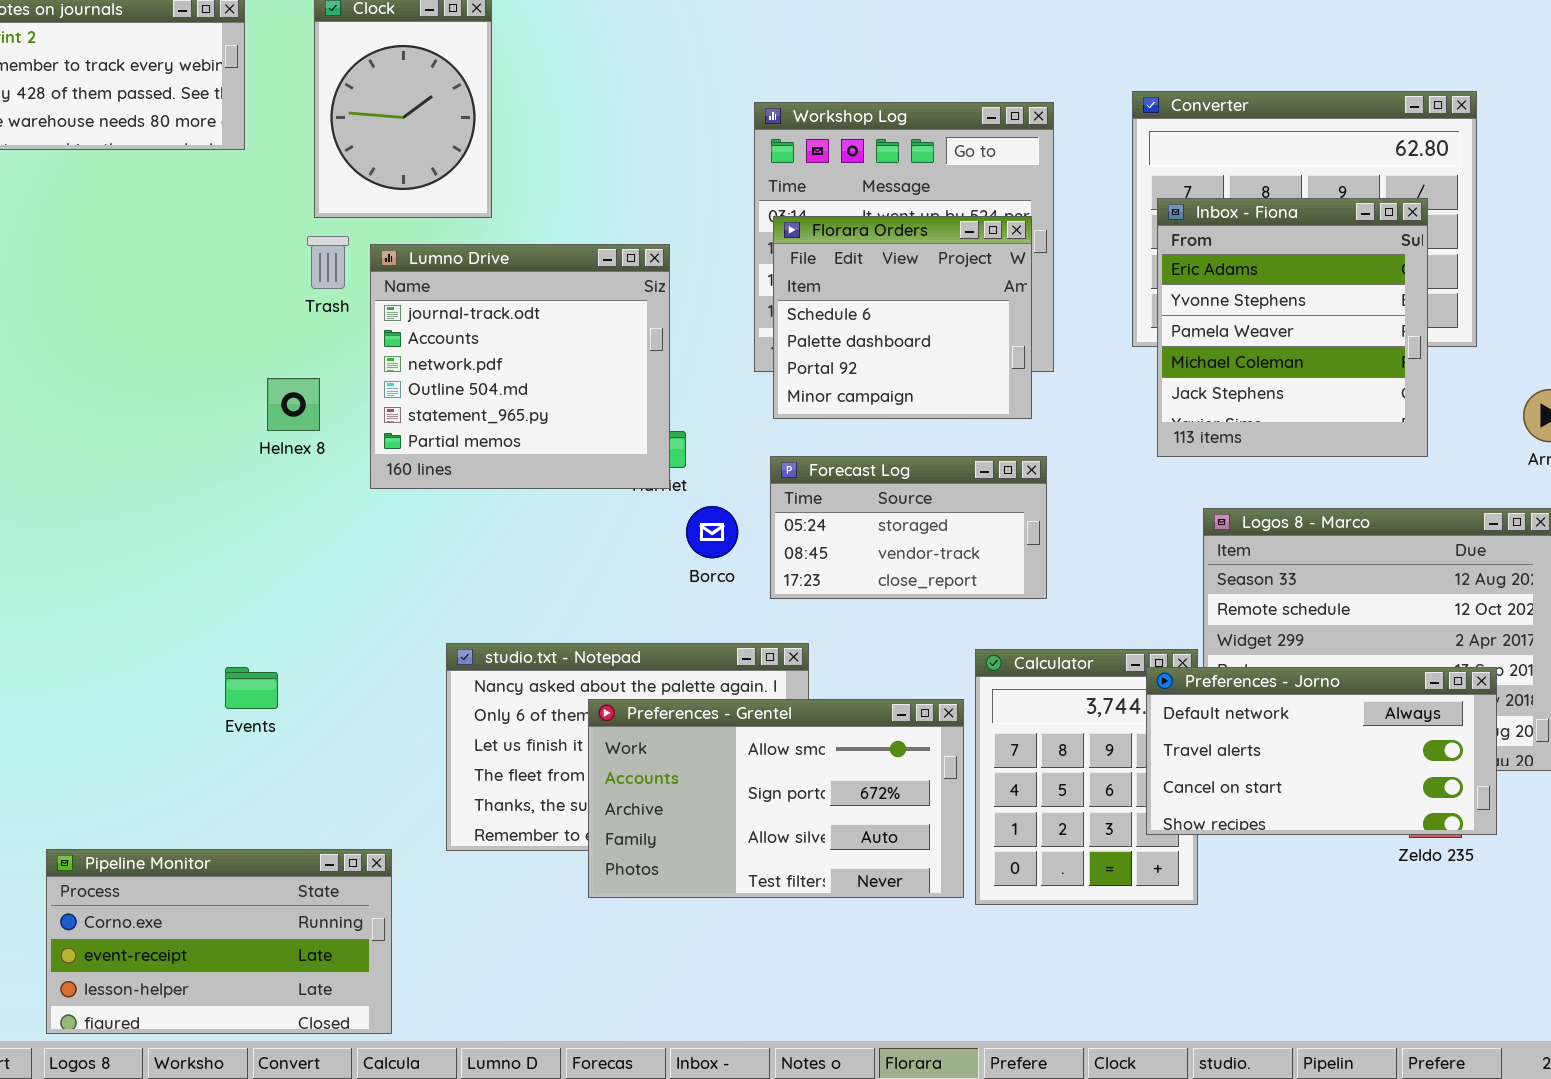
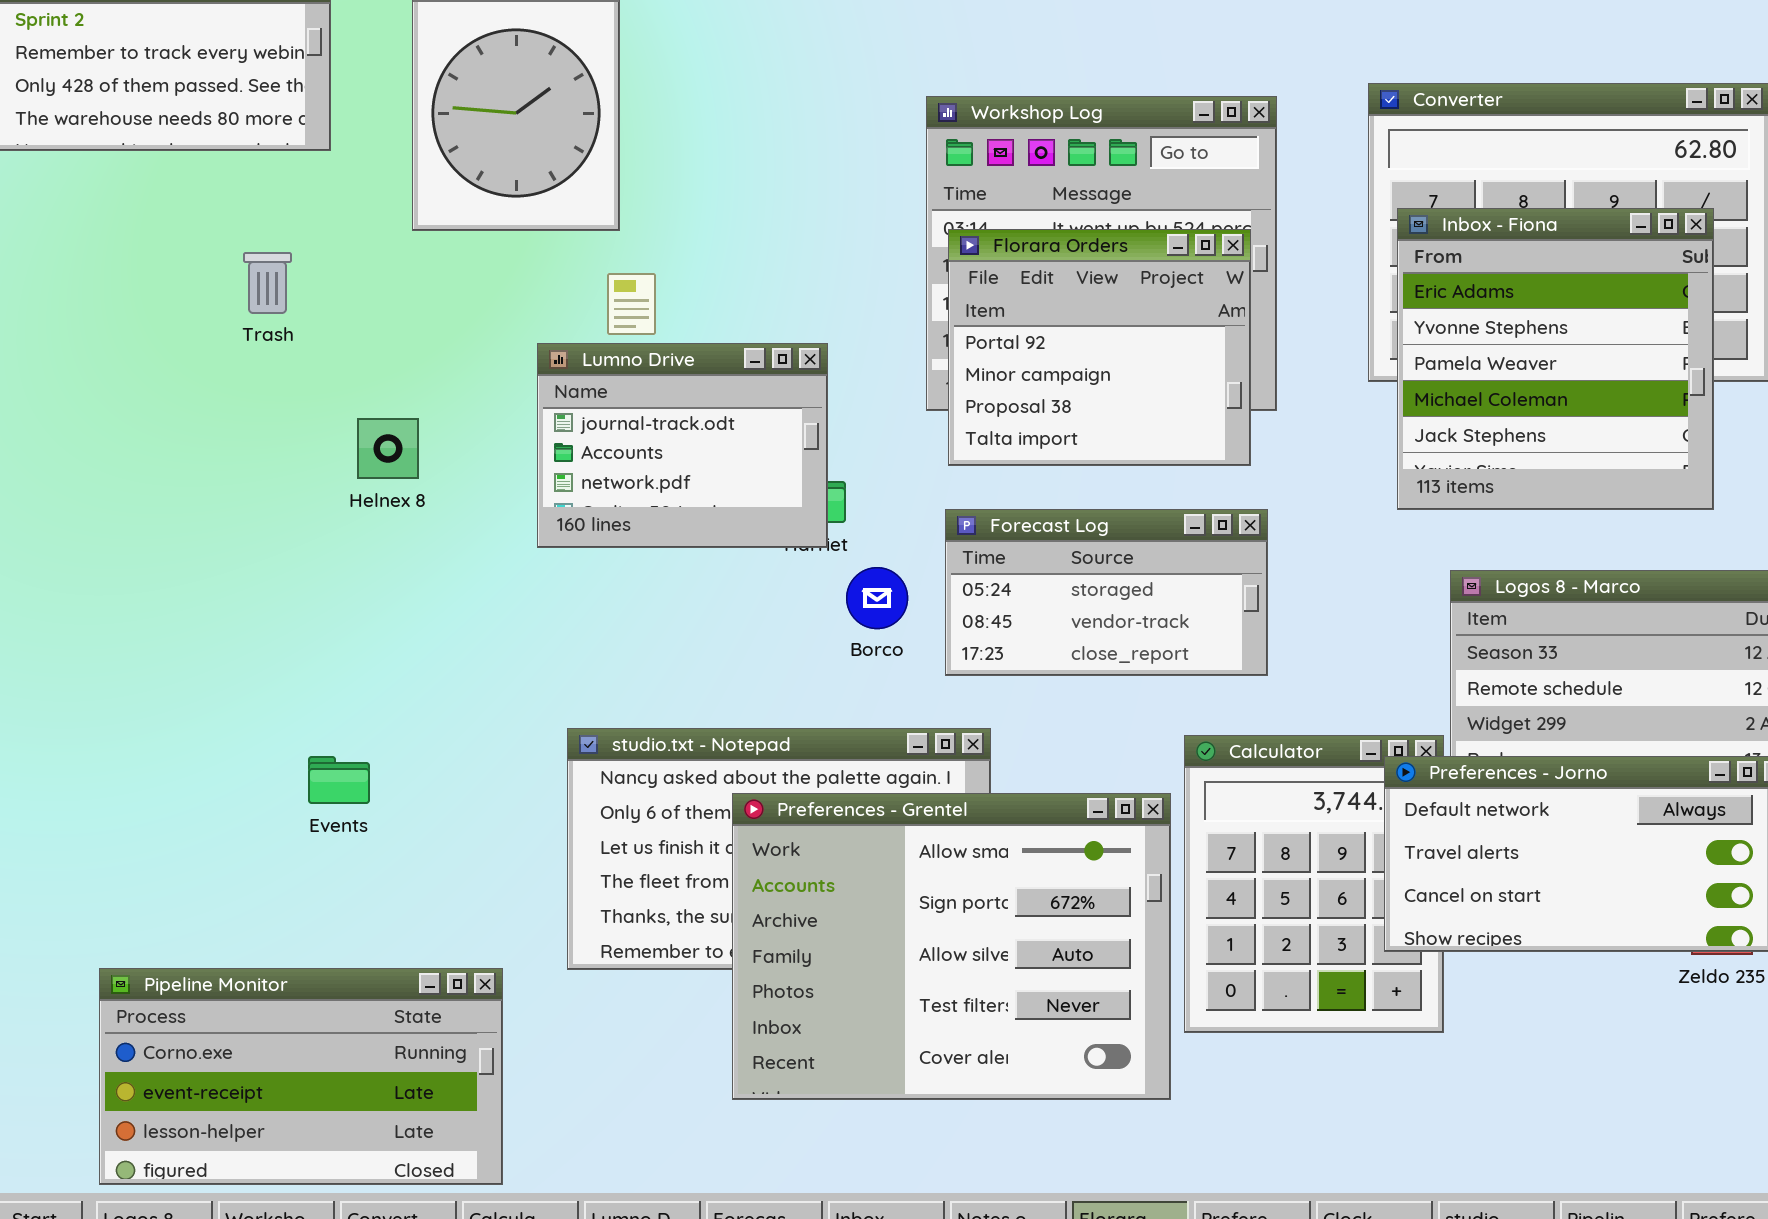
Florara Orders: [773,216,1032,419] -> [948,229,1251,466], scrolled down 2 rows
Trash: [307,236,349,289] -> [243,252,292,314], moved
Lumno Drive: [370,244,670,489] -> [537,343,828,548], resized
Preferences - Grentel: [588,699,964,898] -> [732,793,1171,1100], resized

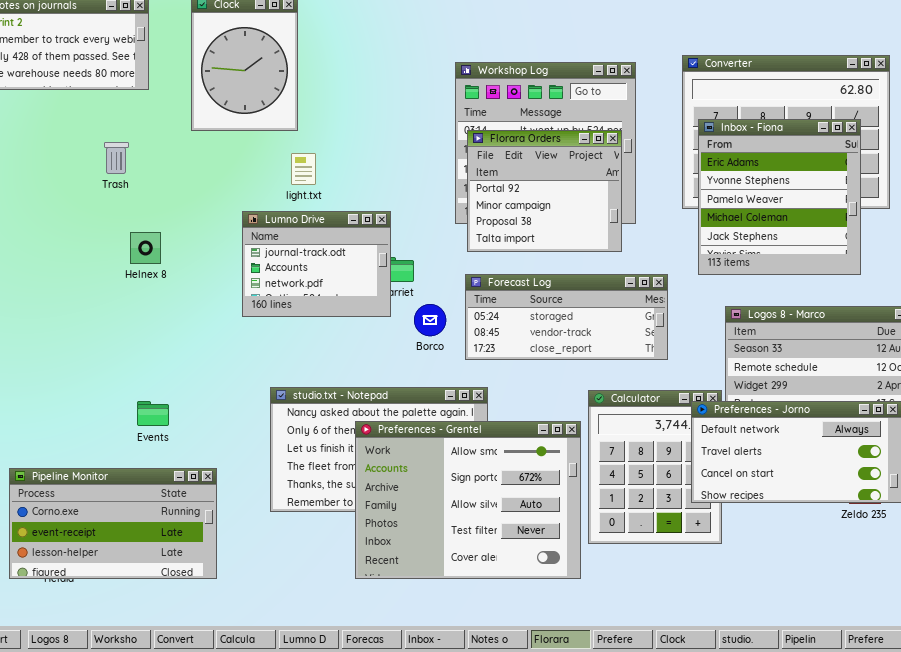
Lumno Drive: [537,343,828,548] -> [242,211,391,317], moved
Helnex 8: [357,418,419,479] -> [130,232,161,264], moved
Forecast Log: [945,509,1268,676] -> [465,274,668,360], resized
Pipeline Monitor: [99,968,503,1185] -> [9,468,217,579], moved

